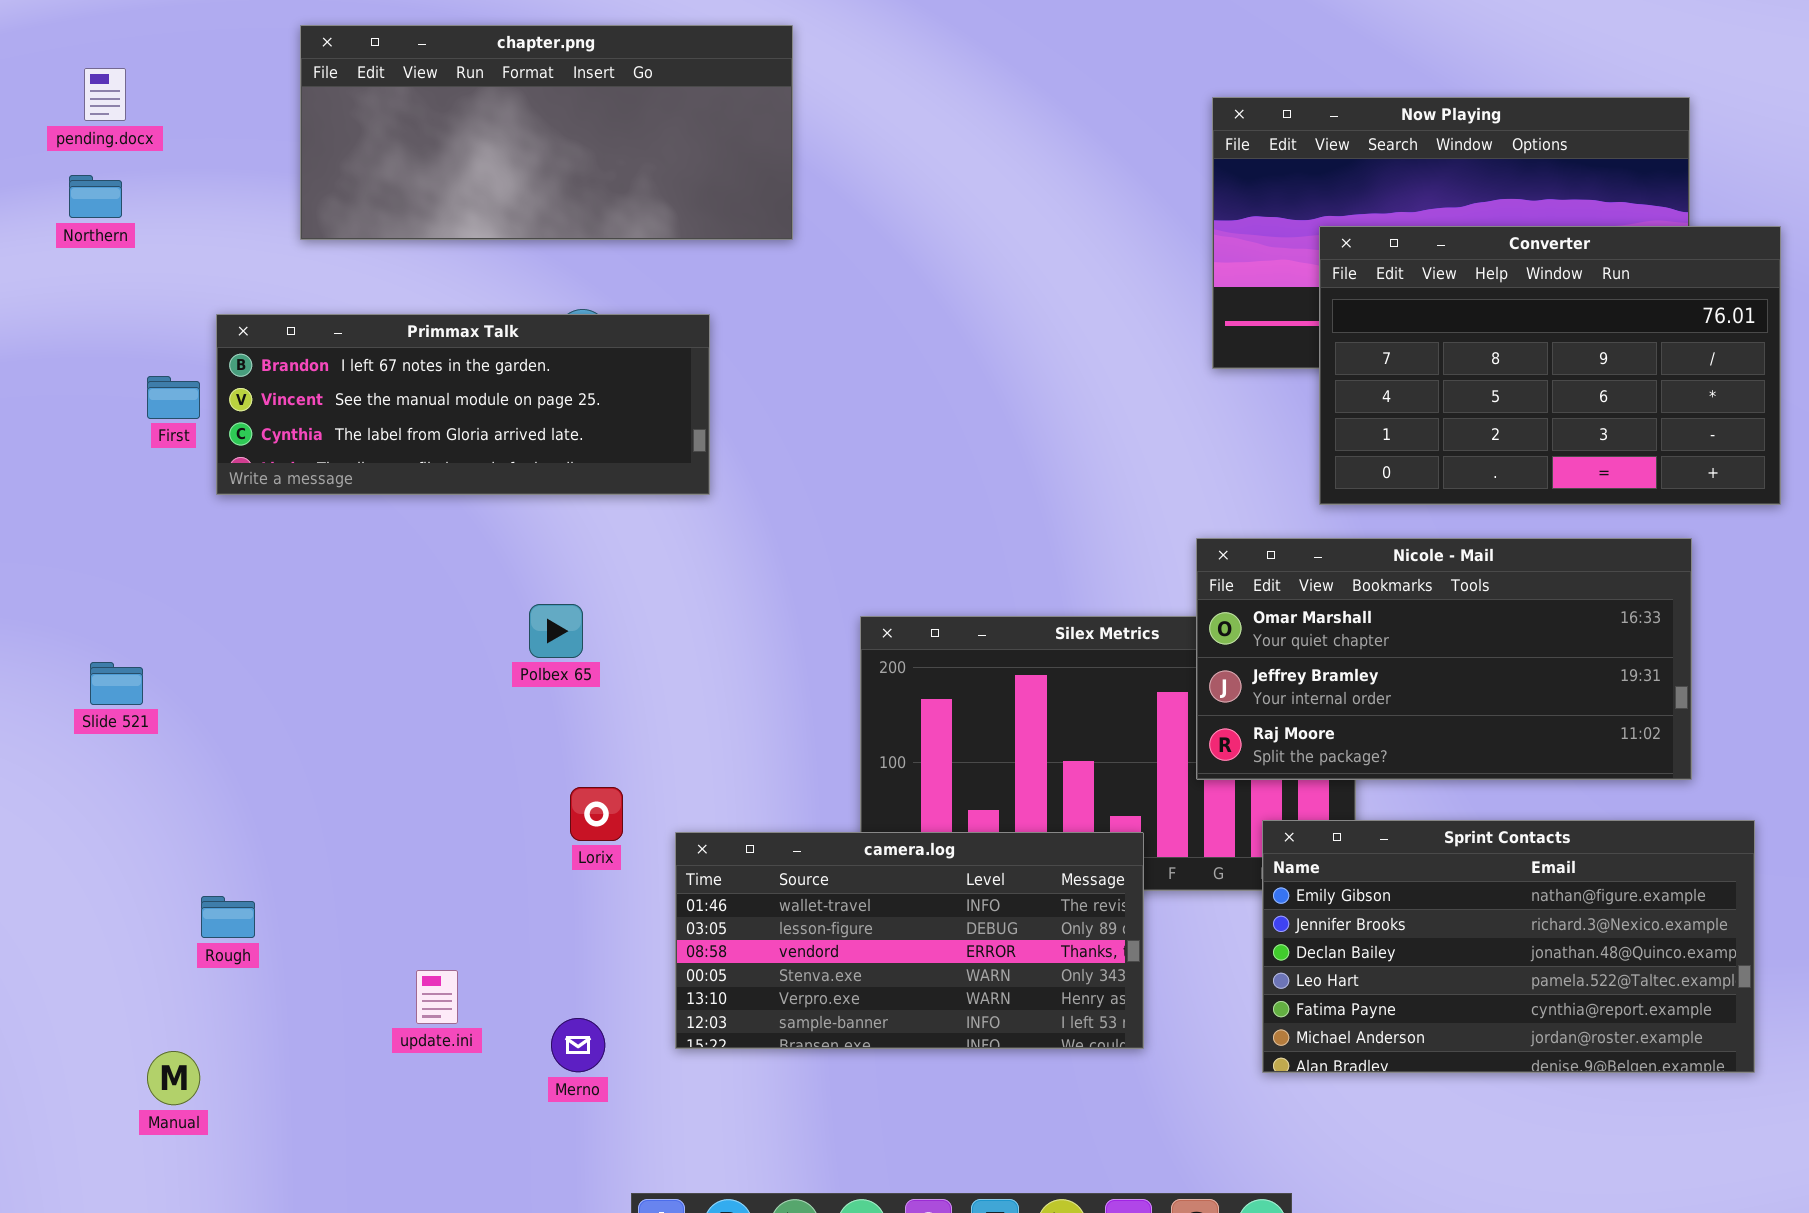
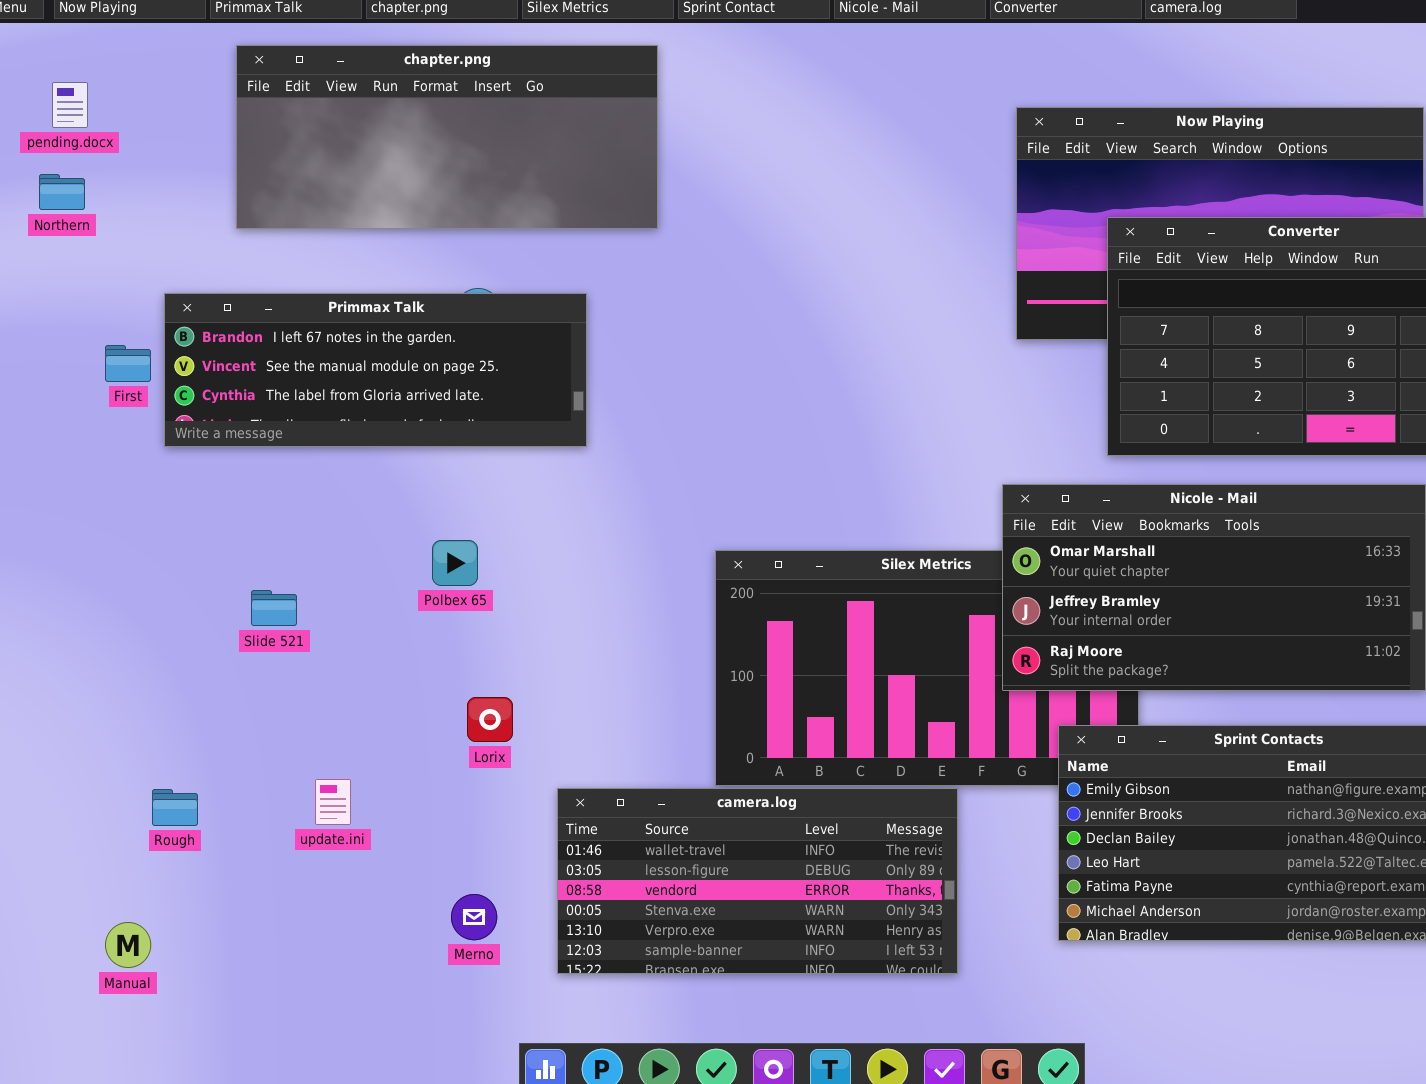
Slide 521: [90,662,143,705] -> [251,590,297,626], moved
camera.log: [675,832,1144,1049] -> [557,788,958,974], moved
update.ini: [416,970,458,1024] -> [315,779,351,825], moved

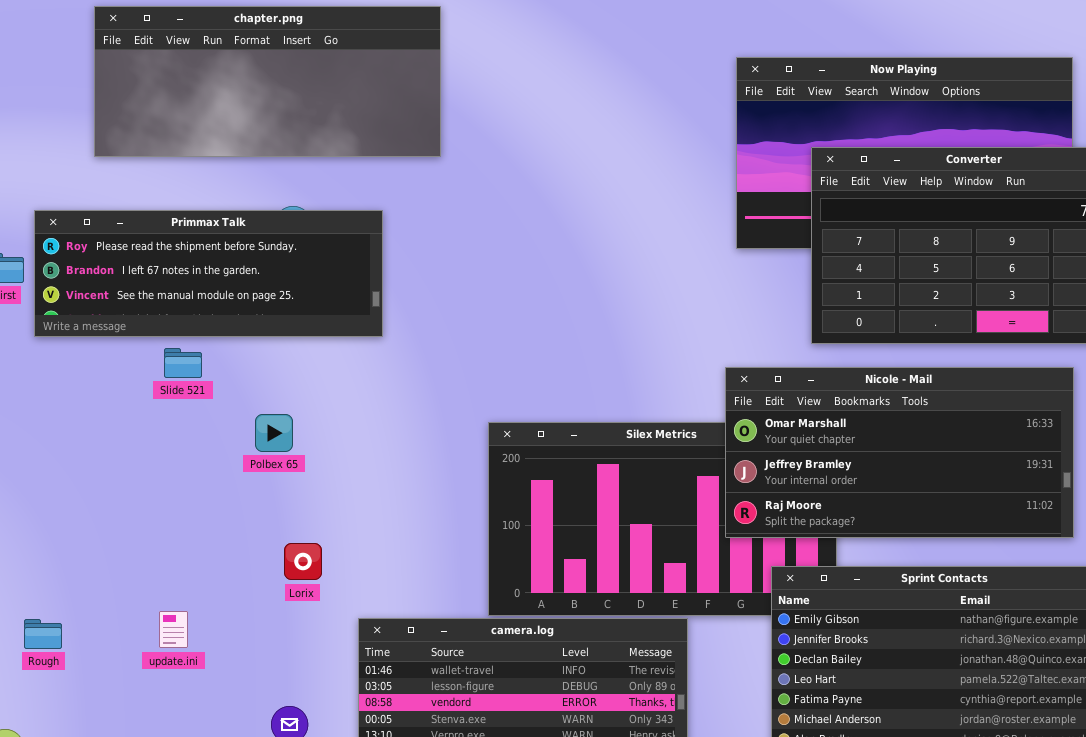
Primmax Talk: [164,293,587,447] -> [34,210,383,337], scrolled up 1 row
Slide 521: [251,590,297,626] -> [164,348,202,378], moved

